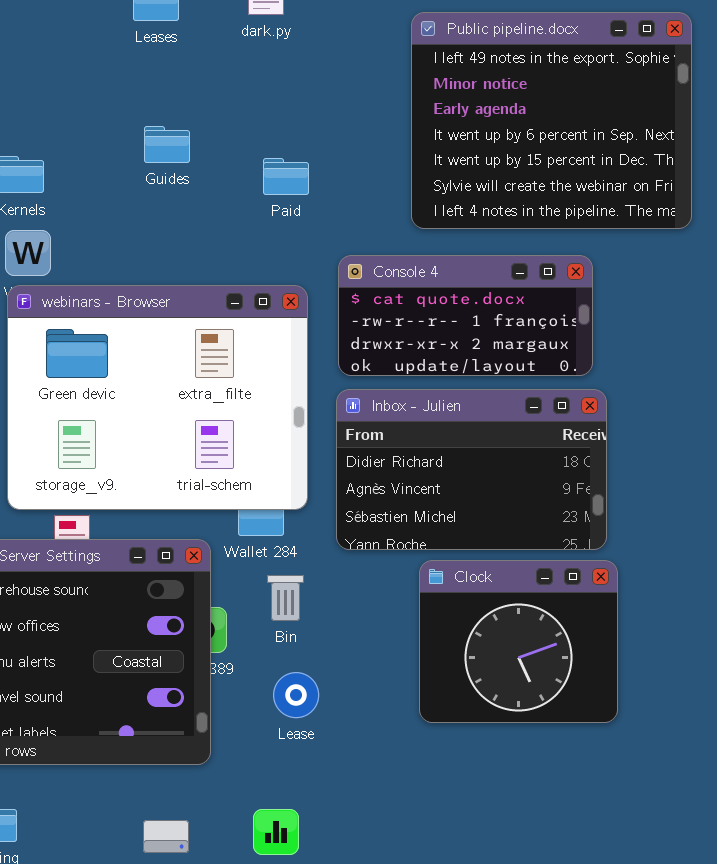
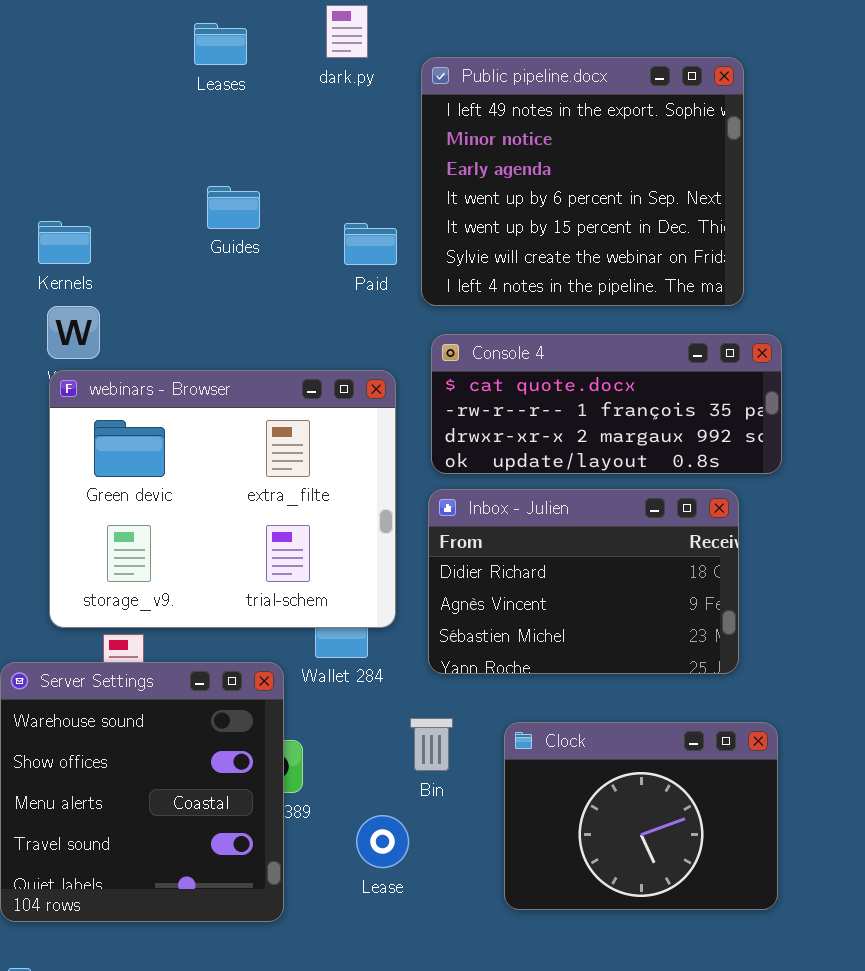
Public pipeline.docx: [411,12,692,229] -> [421,57,744,306], moved
Console 4: [338,255,593,376] -> [431,334,782,474], resized
Clock: [419,560,618,723] -> [504,722,778,910], moved, resized
Bin: [267,575,304,621] -> [410,718,453,771], moved

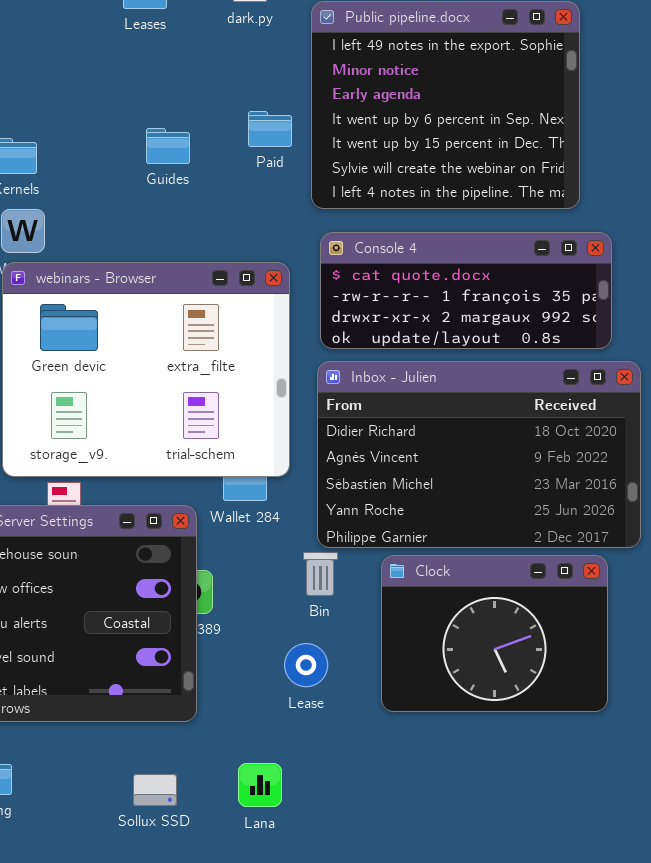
Guides: [207,186,260,229] -> [146,128,190,164], moved
Paid: [344,223,397,265] -> [248,111,292,147], moved
Inbox - Julien: [428,489,739,674] -> [317,361,641,548], resized
Lease: [356,815,409,868] -> [284,643,328,687], moved

